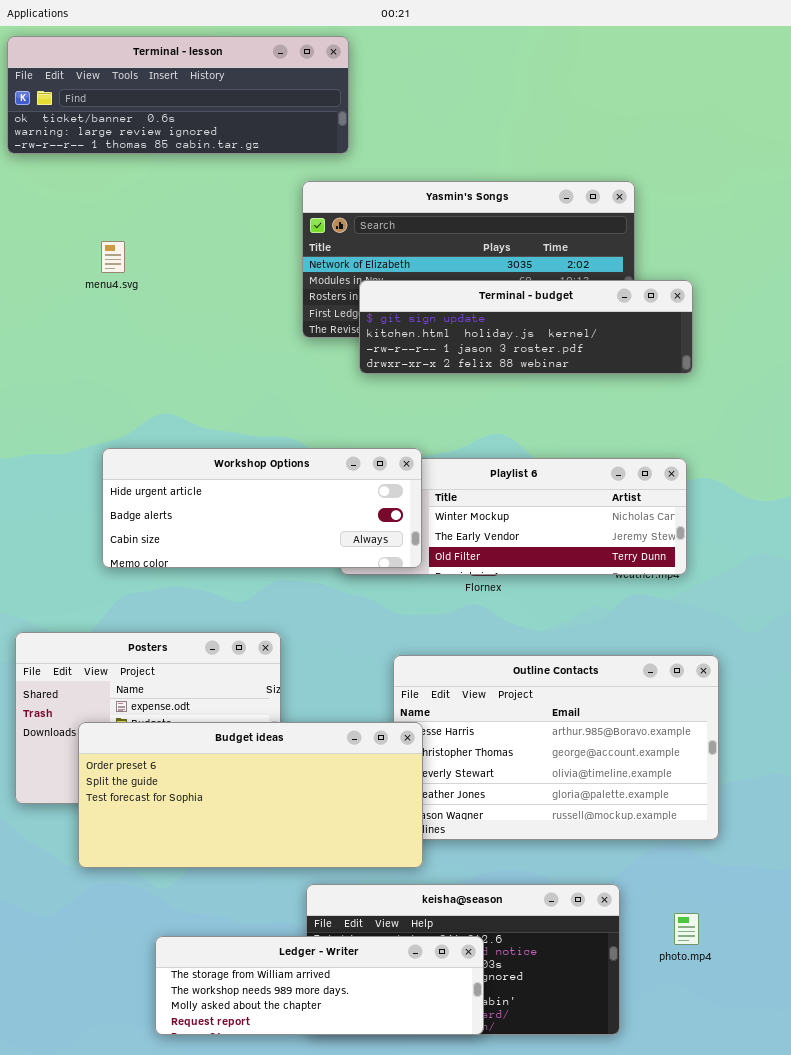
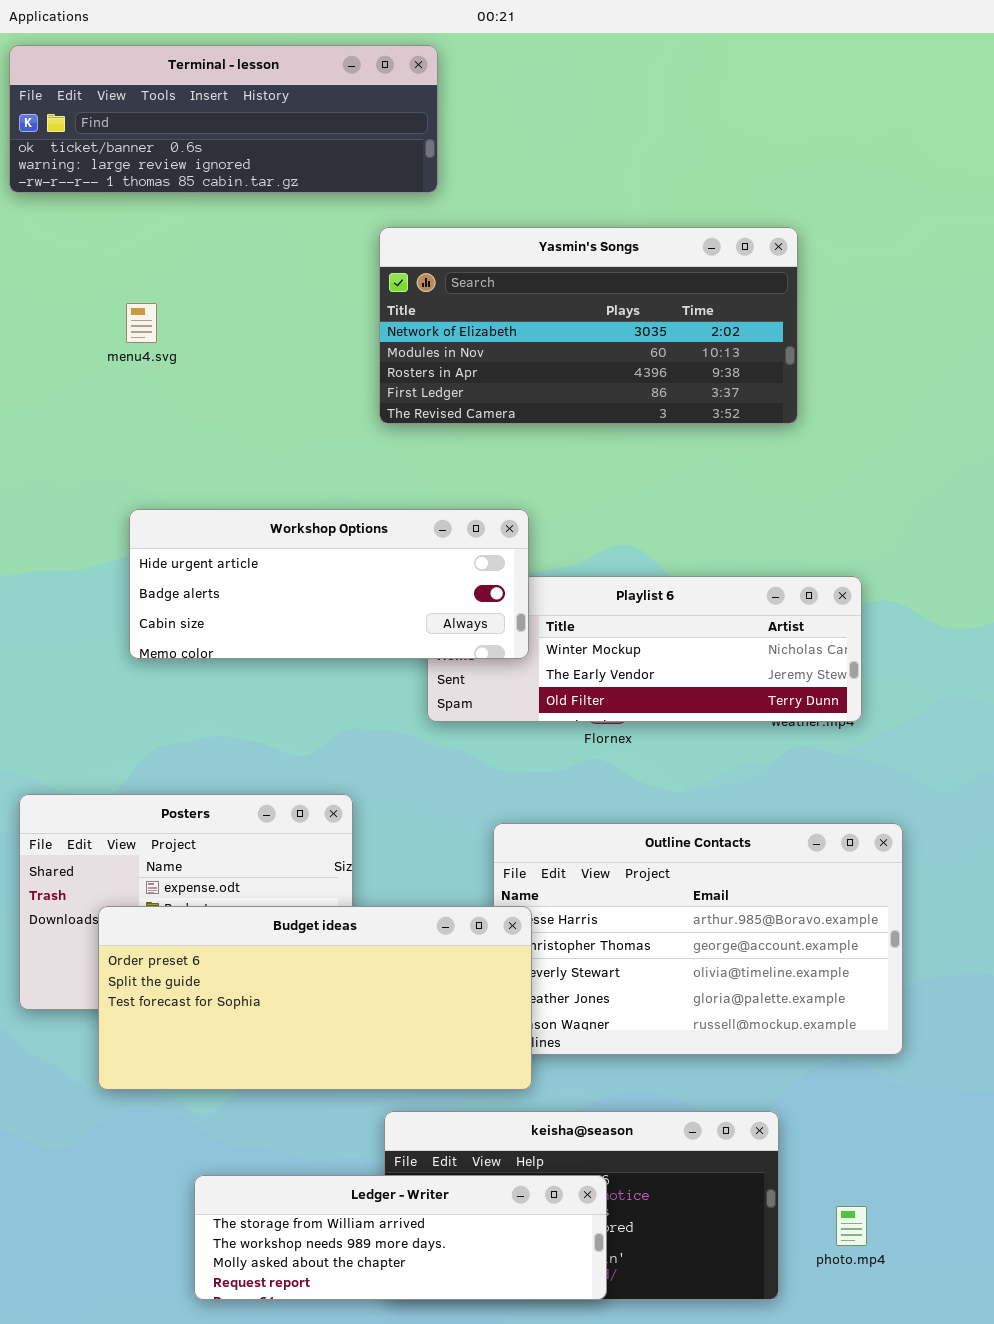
Terminal - budget: [359,280,693,374] -> none, closed
Workshop Options: [102,448,422,568] -> [129,509,529,659], moved
photo.mp4: [674,913,699,945] -> [836,1206,867,1246], moved

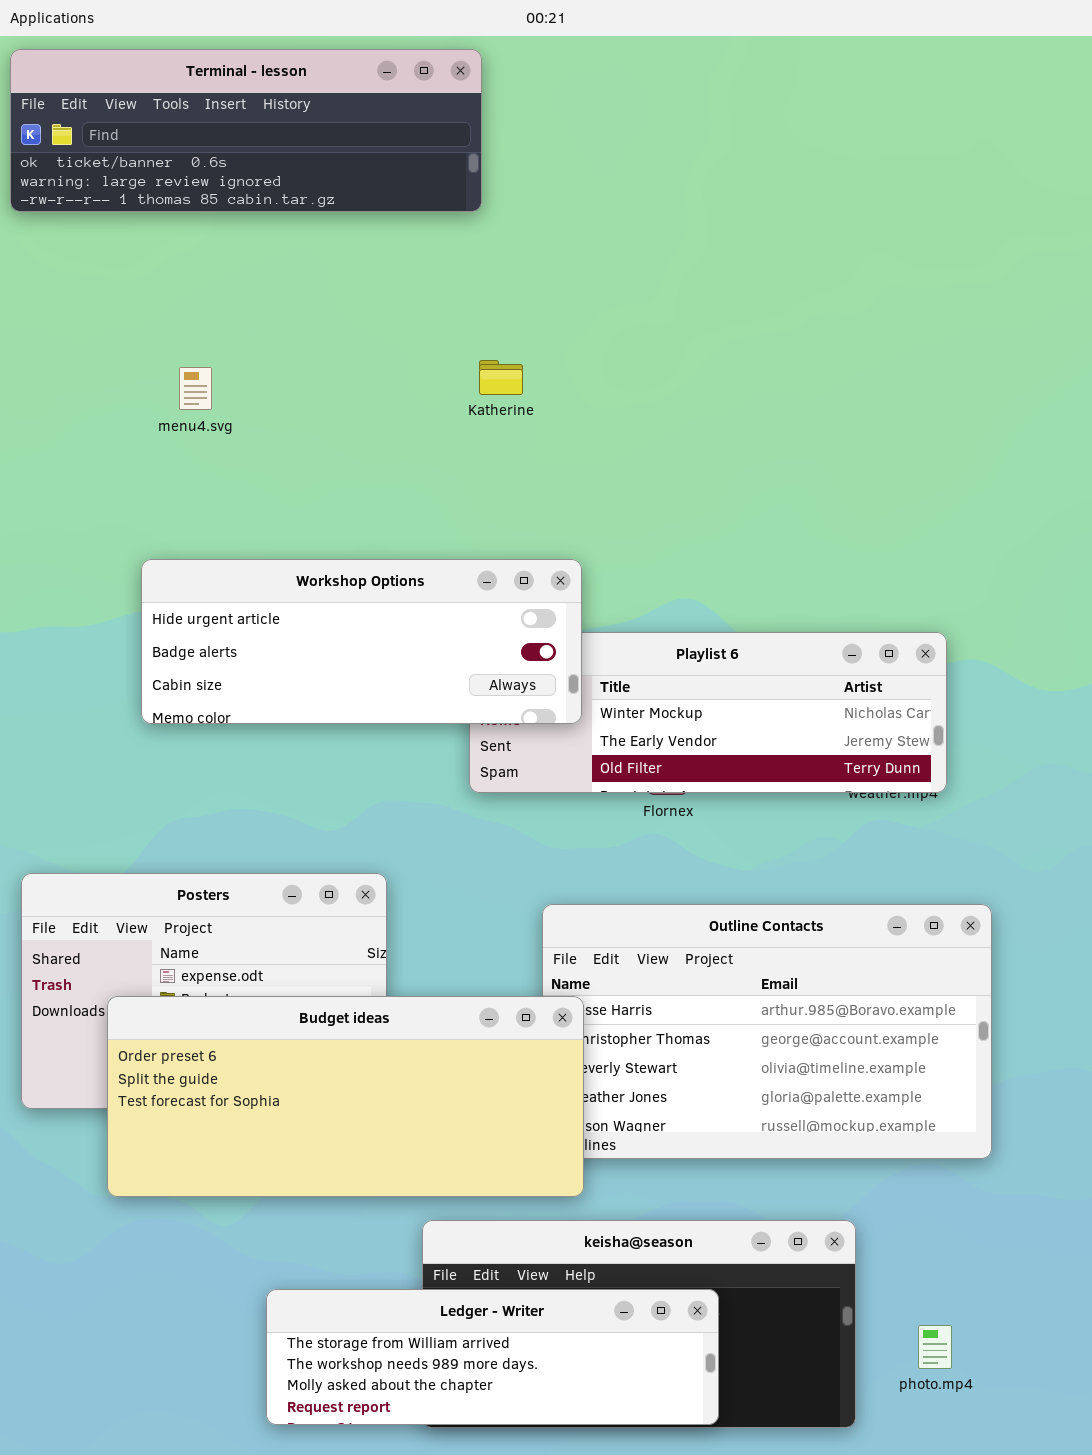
Yasmin's Songs: [379,227,798,424] -> none, closed
menu4.svg: [126,303,157,343] -> [179,367,212,410], moved
Ledger - Writer: [194,1175,607,1300] -> [266,1289,719,1425], moved

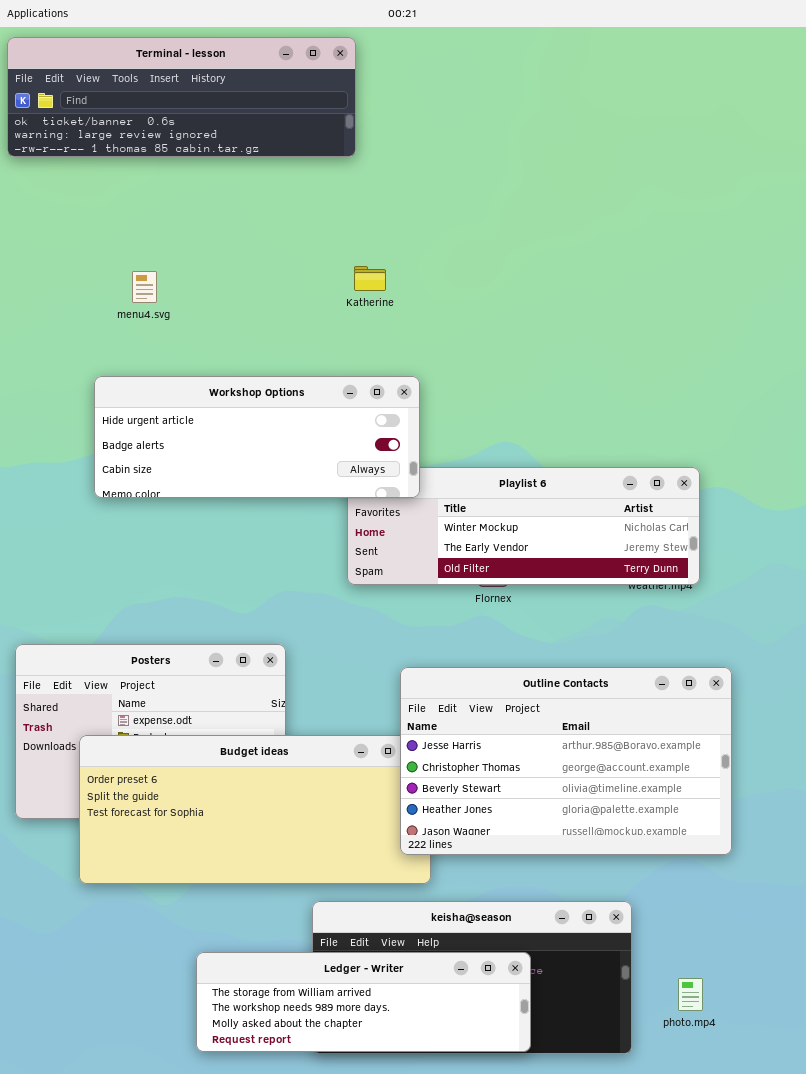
Workshop Options: [141,559,582,724] -> [94,376,420,498], moved
Outline Contacts: [542,904,992,1159] -> [400,667,732,855], raised

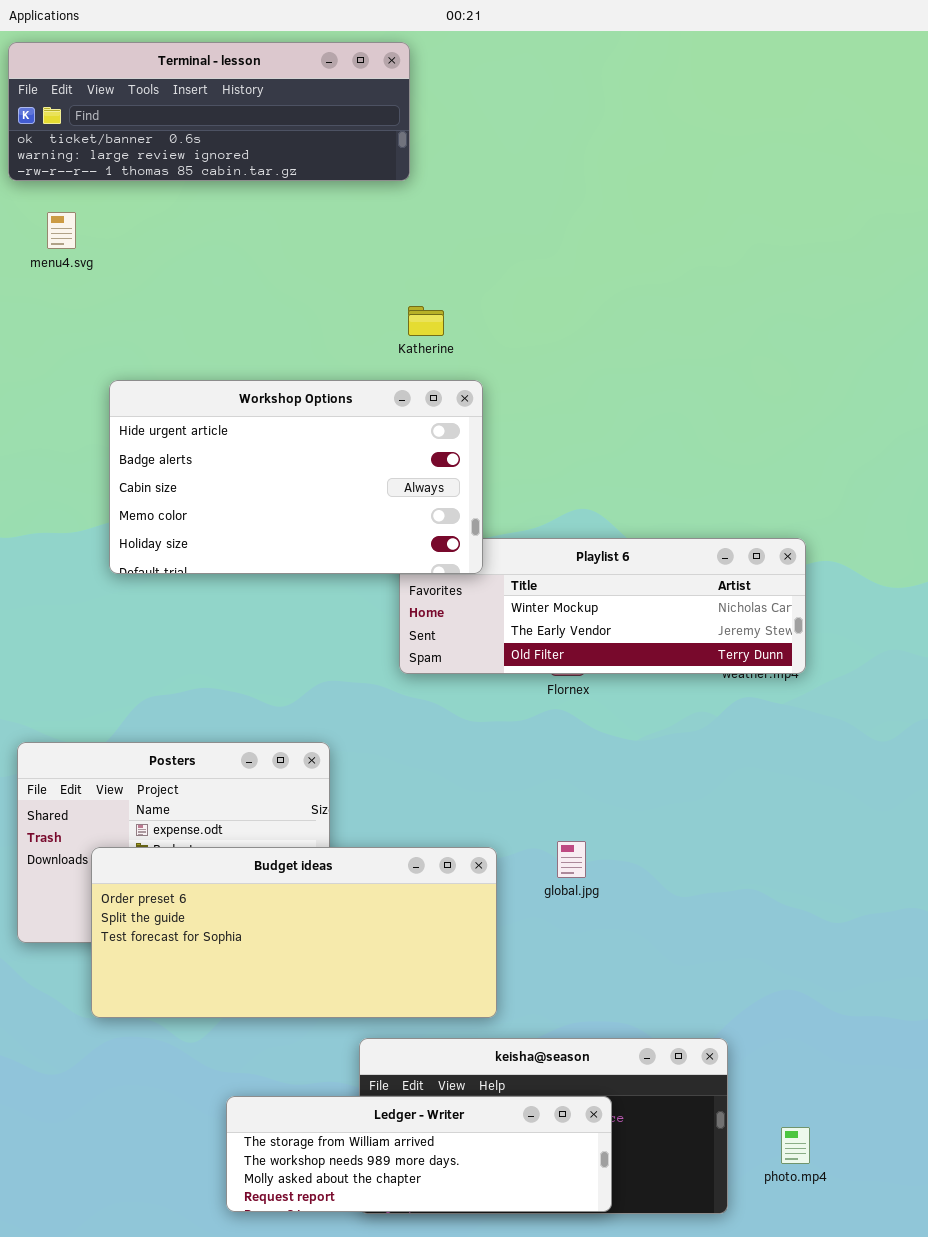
menu4.svg: [132,271,157,303] -> [47,212,76,249], moved
Workshop Options: [94,376,420,498] -> [109,380,483,574], resized
Outline Contacts: [400,667,732,855] -> none, closed

